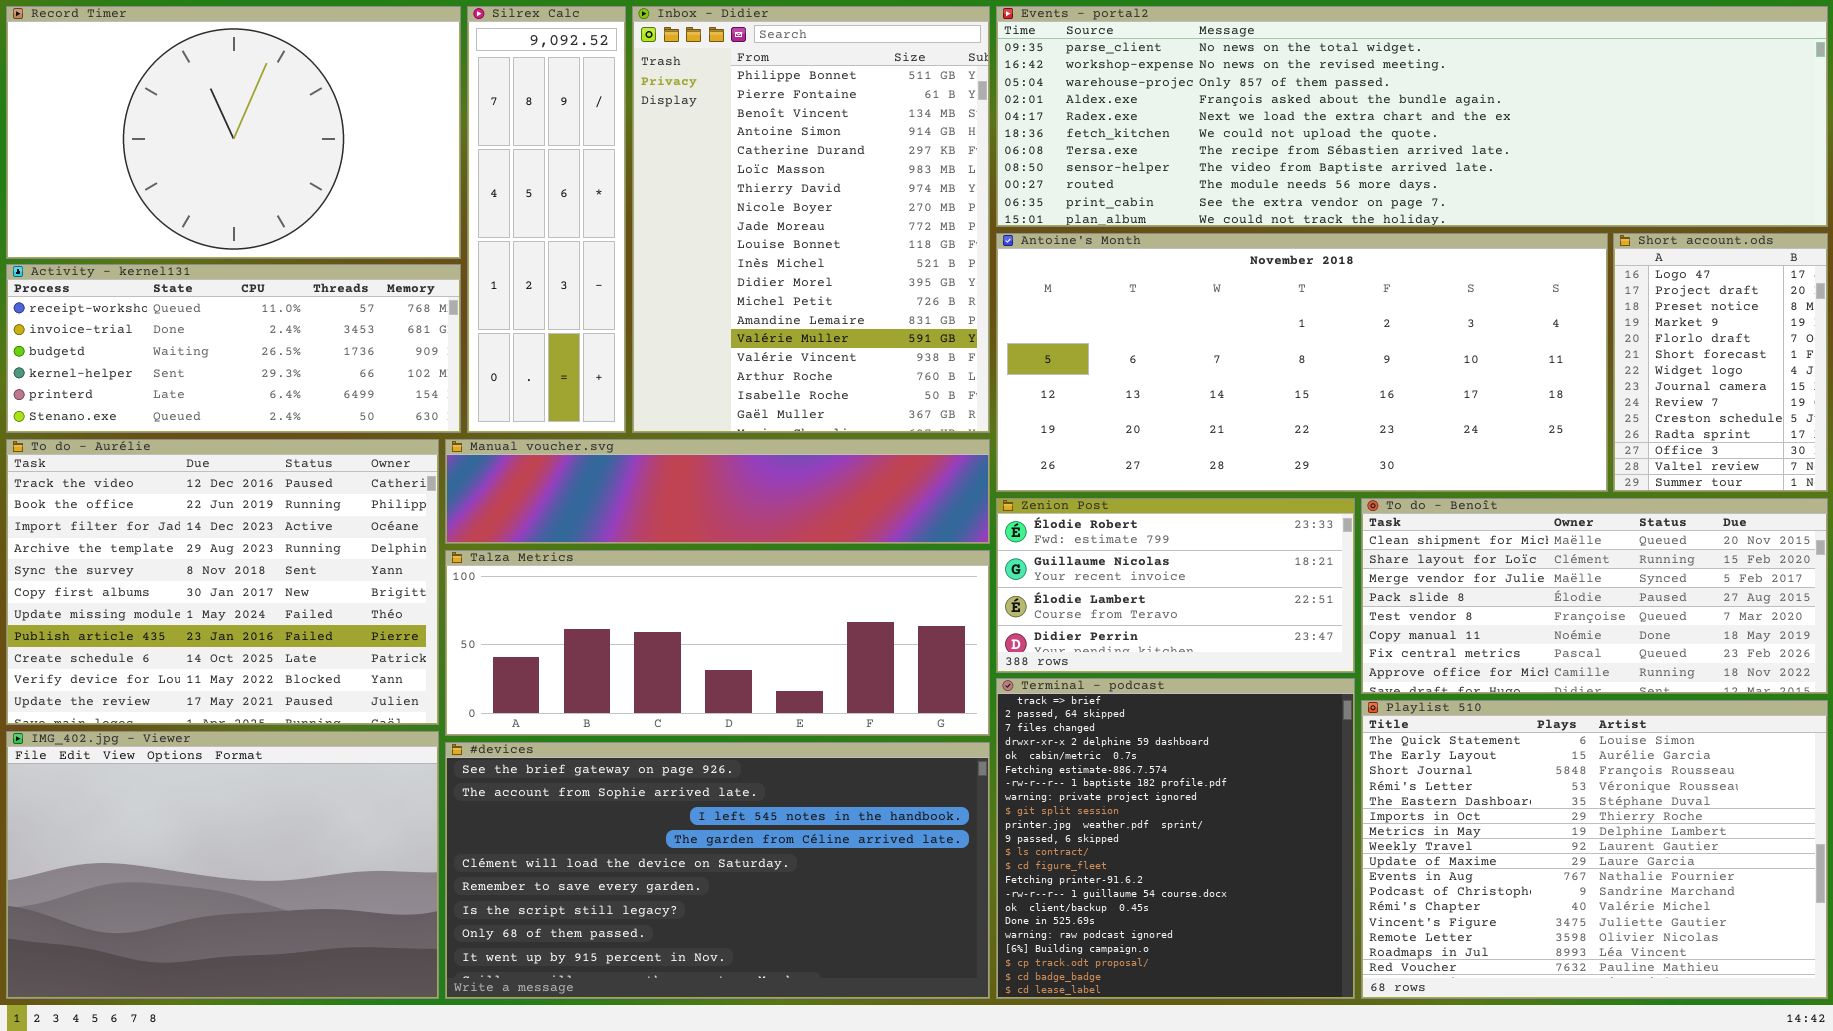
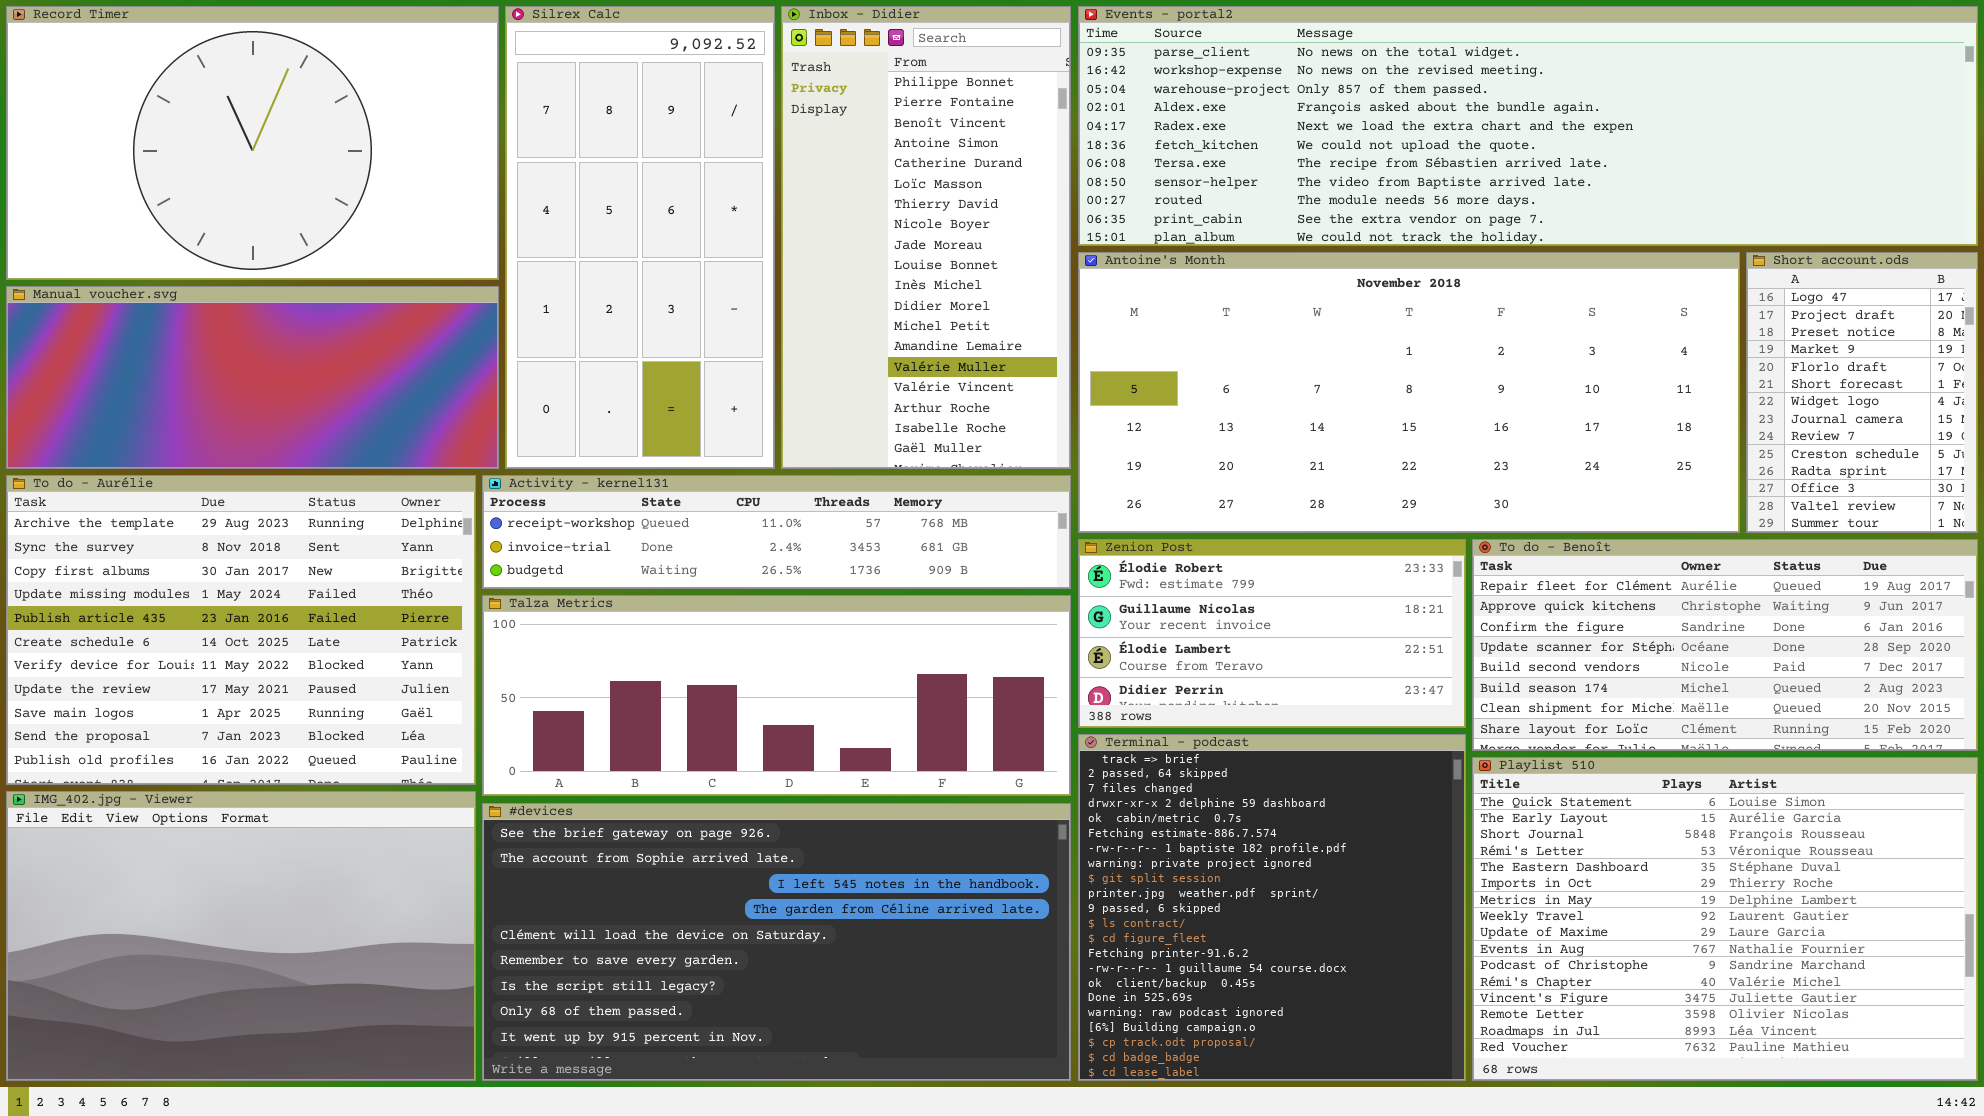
Silrex Calc: [467,6,626,433] -> [505,6,775,469], resized
Inbox - Didier: [632,6,990,433] -> [781,6,1071,469], resized
Activity - kernel131: [6,264,461,433] -> [482,475,1071,589], moved, resized
To do - Aurélie: [6,439,439,725] -> [6,475,476,785], scrolled down 3 rows
Manual voucher.svg: [445,439,990,544] -> [6,286,499,469], moved, resized
To do - Benoît: [1361,498,1828,694] -> [1472,539,1978,751], scrolled up 6 rows

